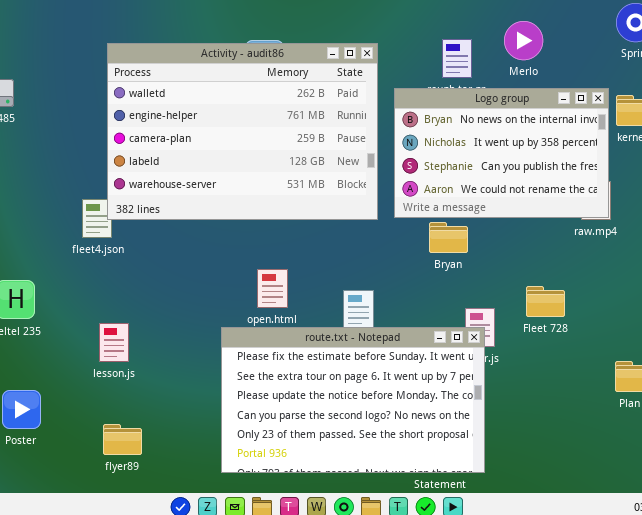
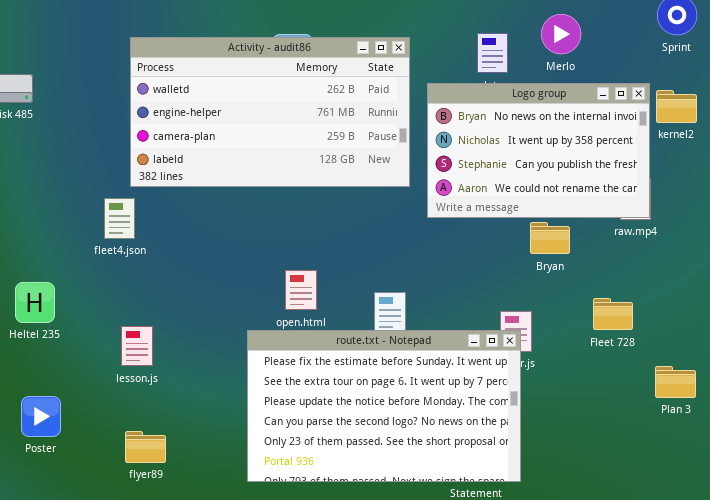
Activity - audit86: [107,43,378,220] -> [130,37,410,187], resized
Bryan: [429,222,468,253] -> [530,222,570,254], moved
Fleet 728: [526,286,565,317] -> [593,298,633,330], moved

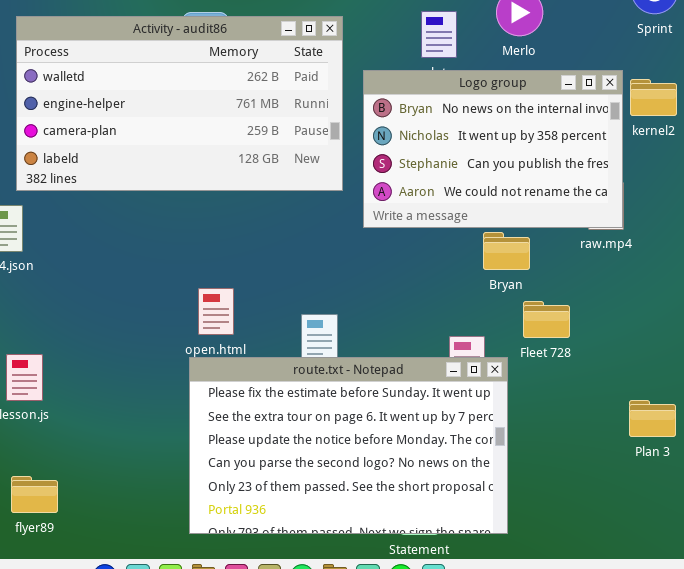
Fleet 728: [593,298,633,330] -> [523,301,570,338], moved
route.txt - Notepad: [247,330,521,482] -> [189,357,508,534], moved

